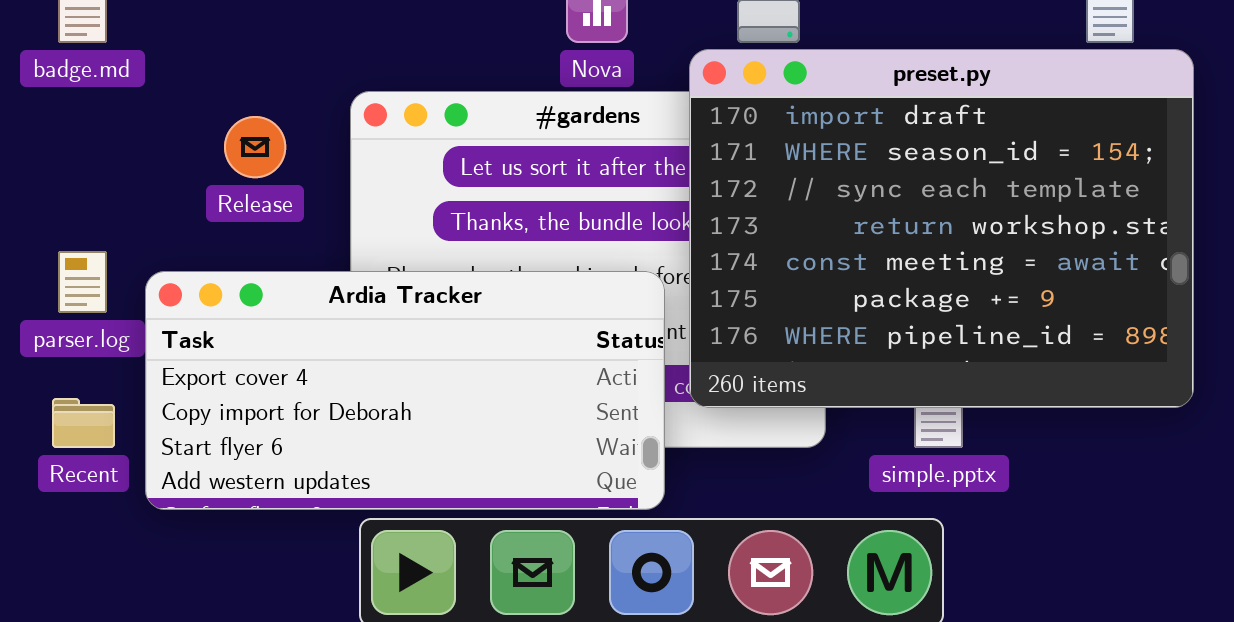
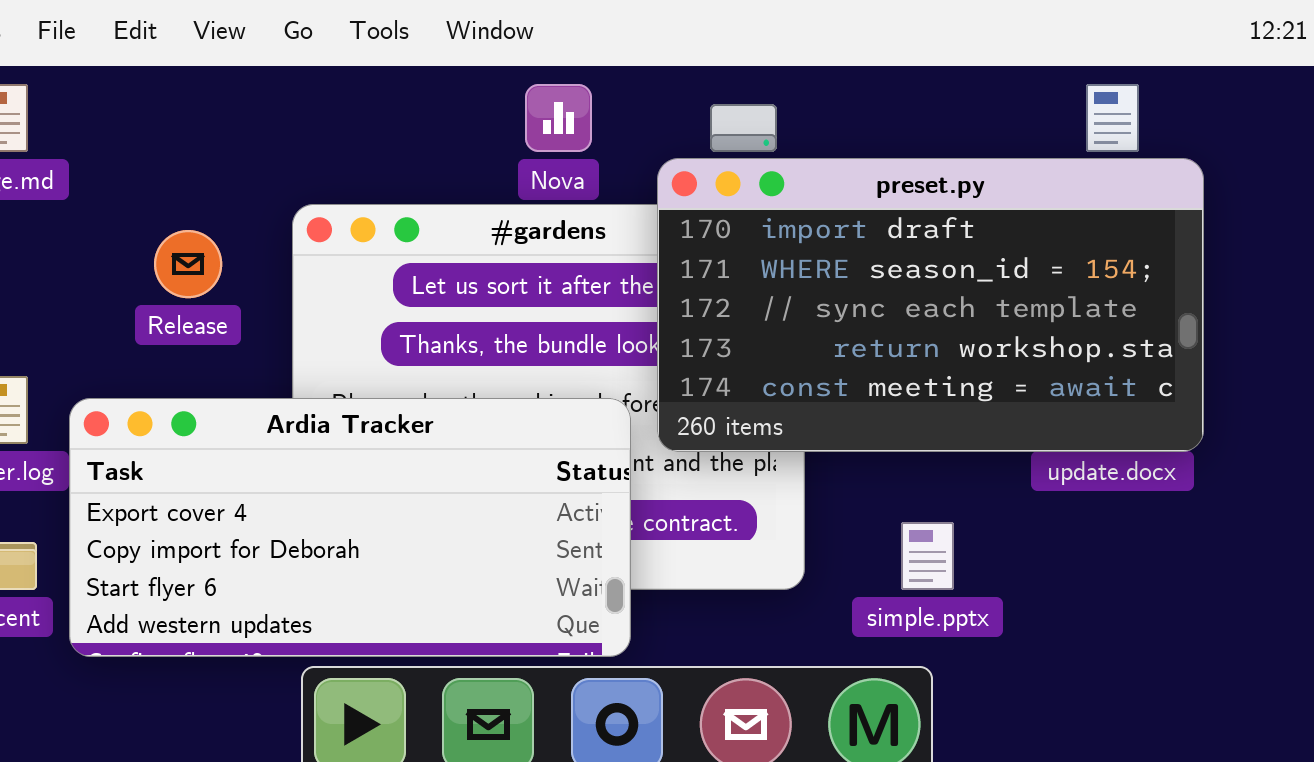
preset.py: [689,49,1194,408] -> [657,158,1204,452], resized

